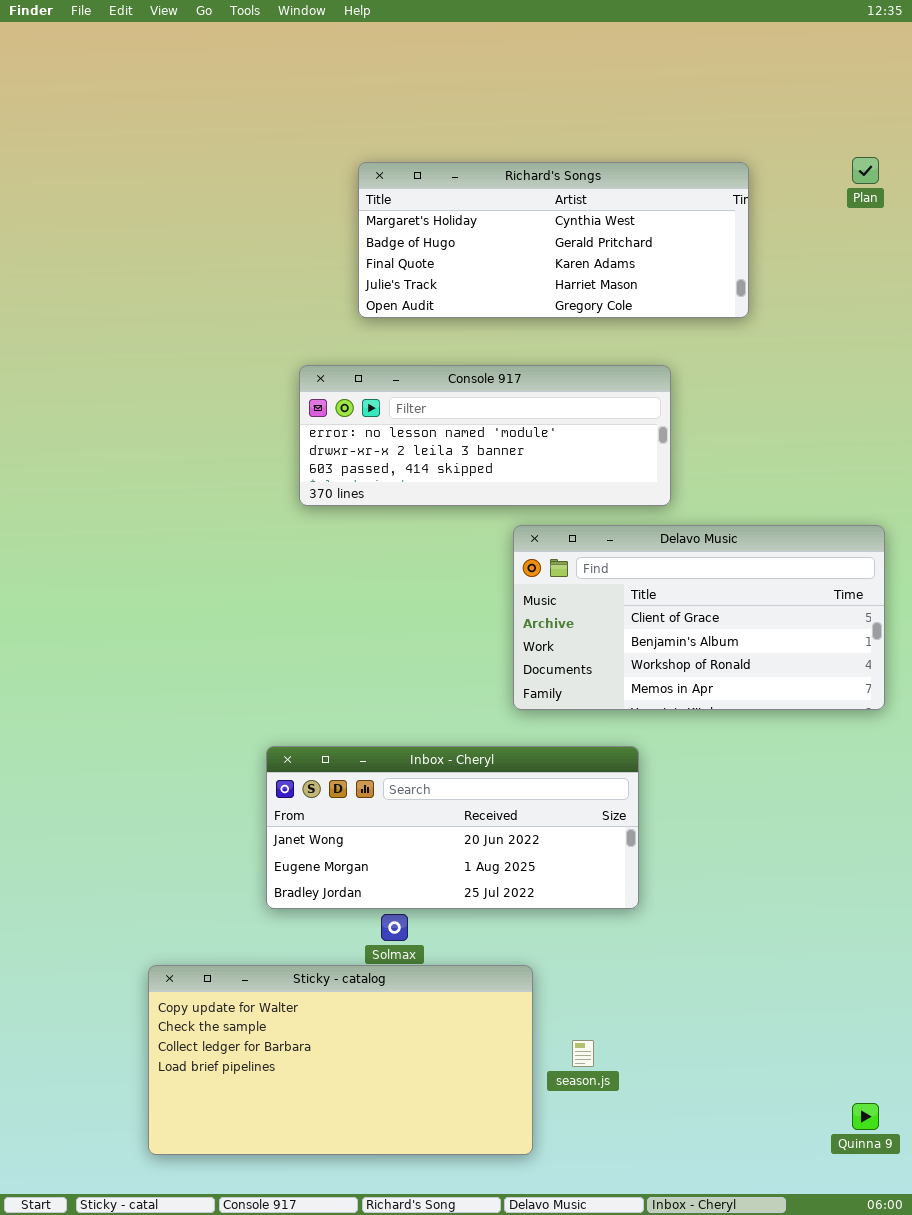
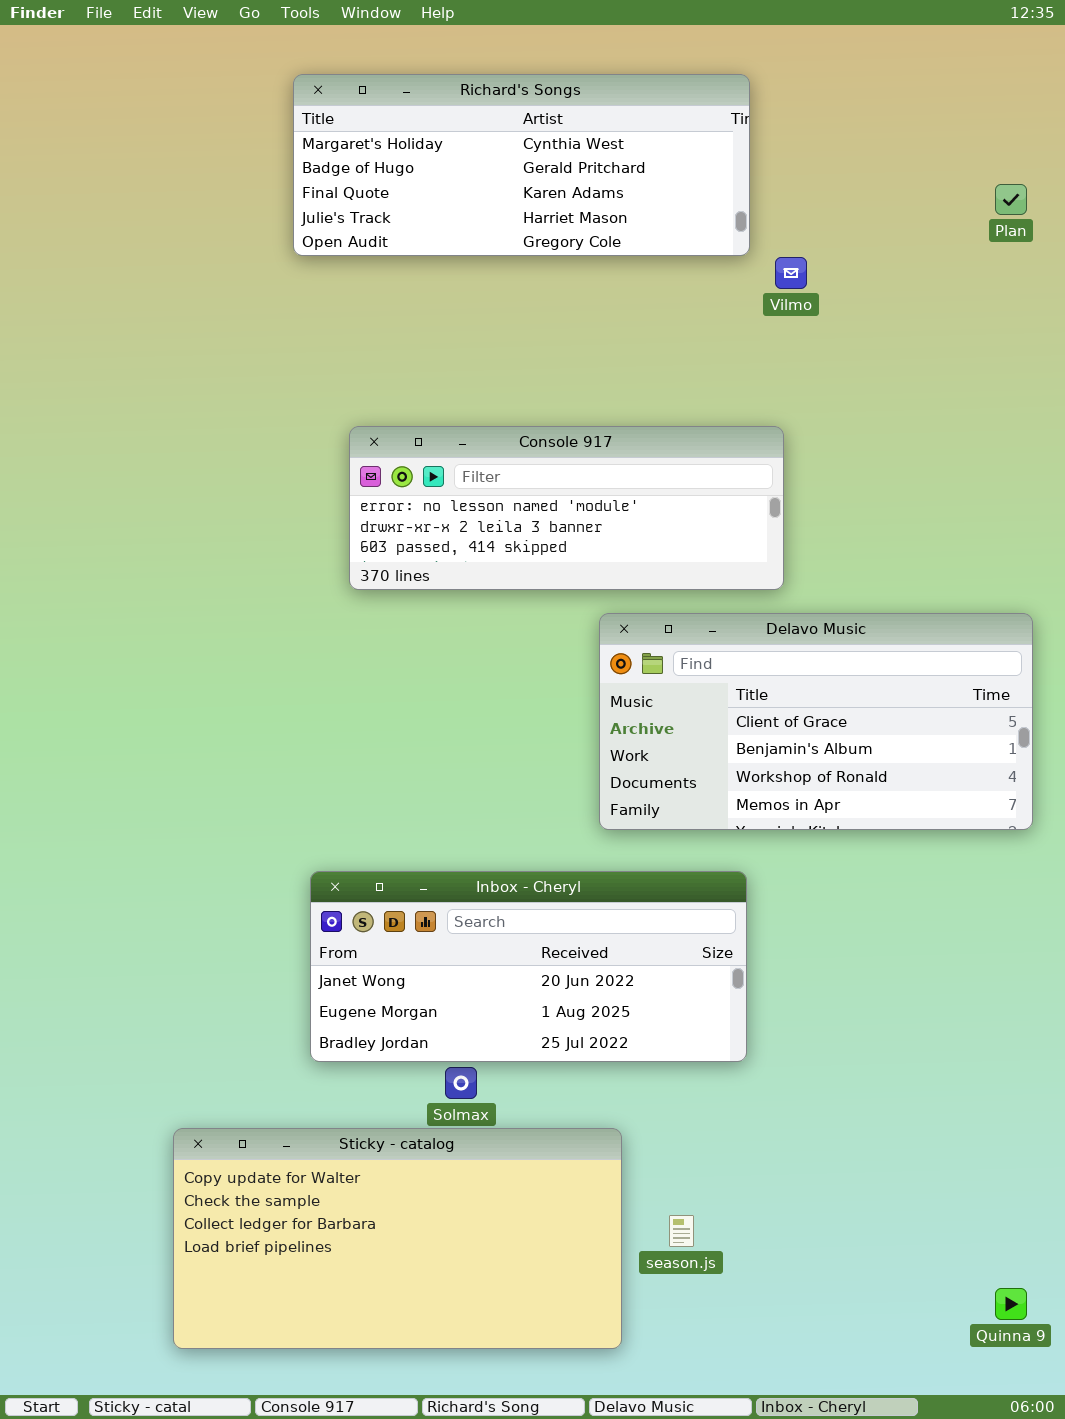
Richard's Songs: [358,162,749,318] -> [293,74,750,256], moved

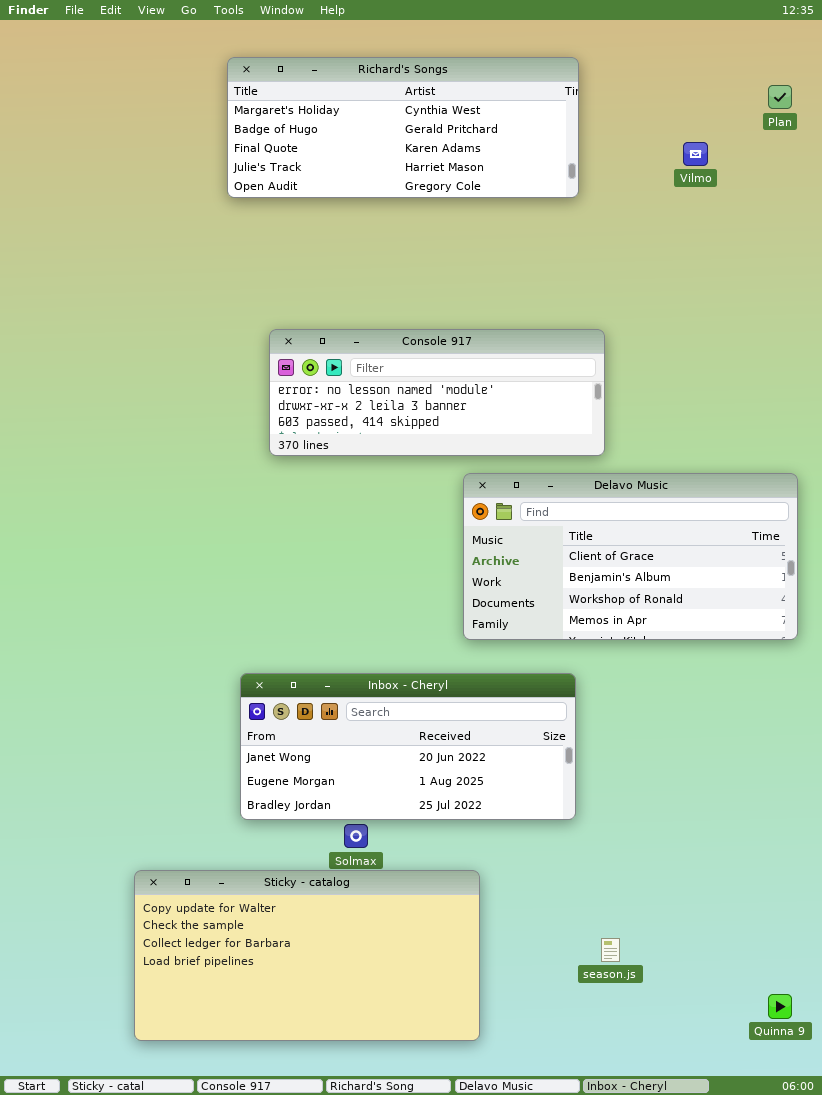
Plan: [995,184,1027,215] -> [768,85,792,109], moved
Vilmo: [775,257,807,289] -> [683,142,708,166], moved
season.js: [669,1215,694,1247] -> [601,938,620,962], moved

